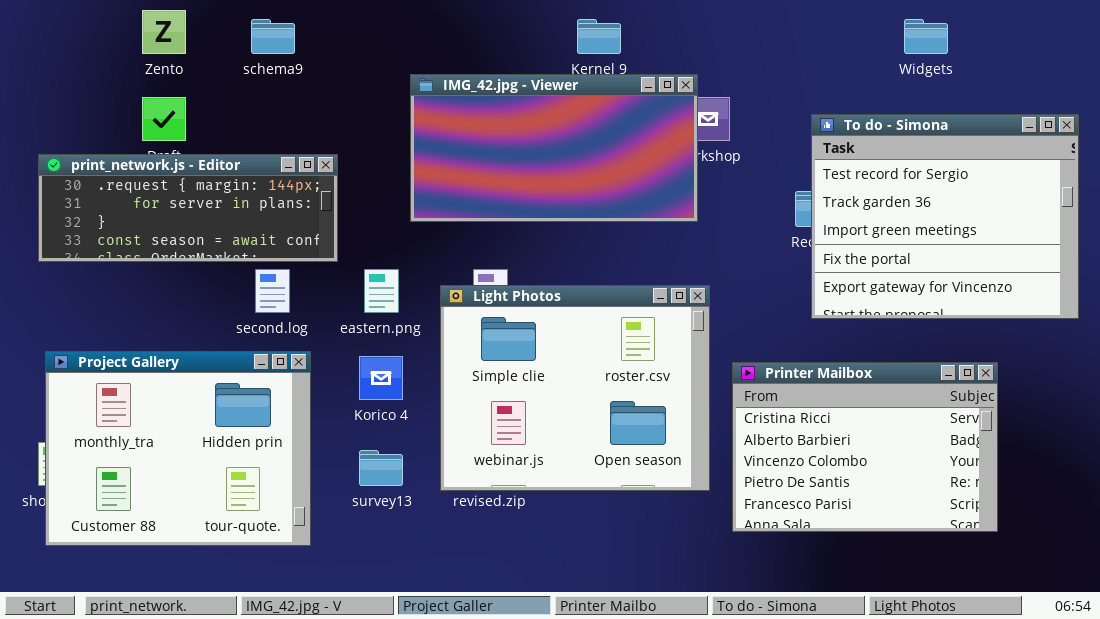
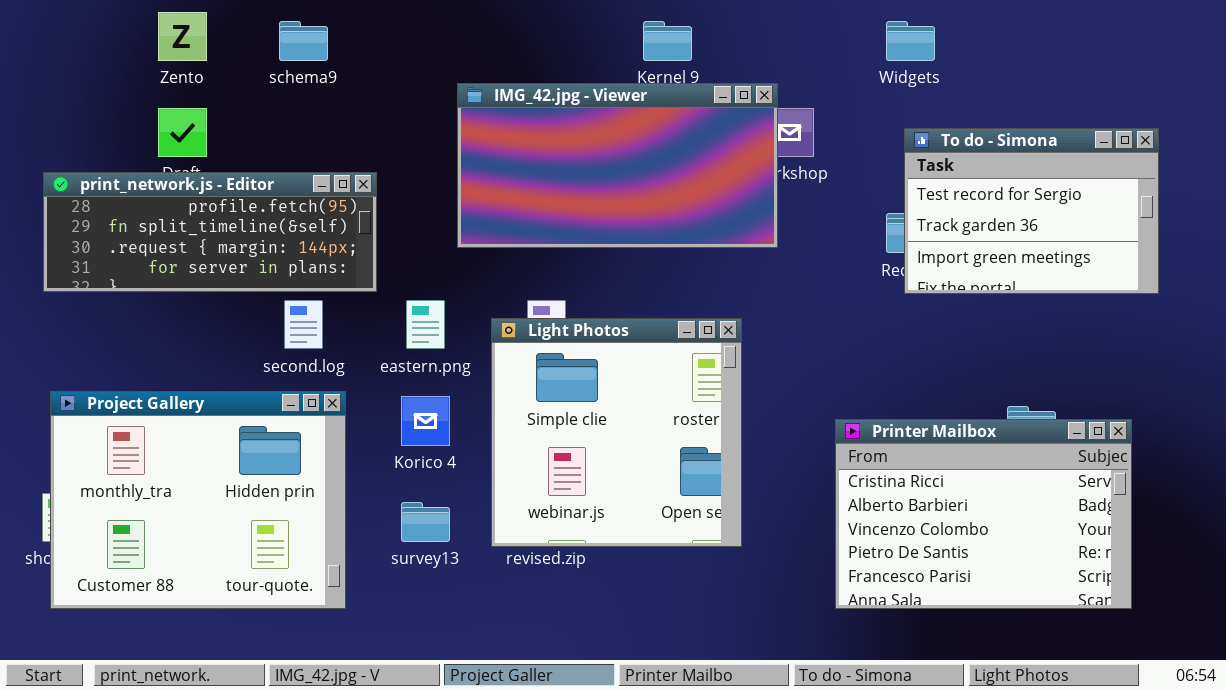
Widgets: [904,19,948,54] -> [886,21,935,61], moved
To do - Simona: [811,114,1079,319] -> [904,128,1159,294], resized
print_network.js - Editor: [38,154,338,262] -> [43,172,377,292], scrolled up 2 rows
Light Photos: [440,285,710,491] -> [491,318,742,547], resized
Printer Mailbox: [732,362,998,532] -> [835,419,1132,609], moved

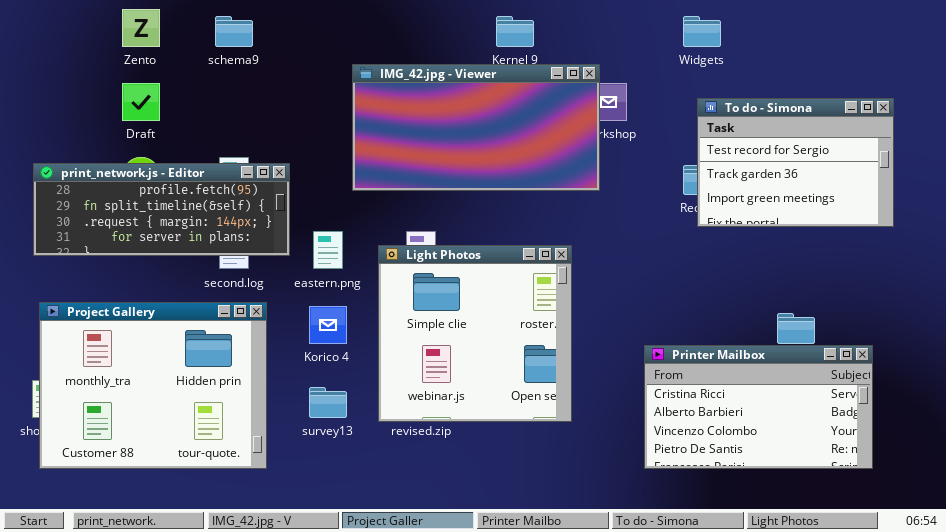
print_network.js - Editor: [43,172,377,292] -> [33,163,290,256], moved
Printer Mailbox: [835,419,1132,609] -> [644,345,873,469], resized

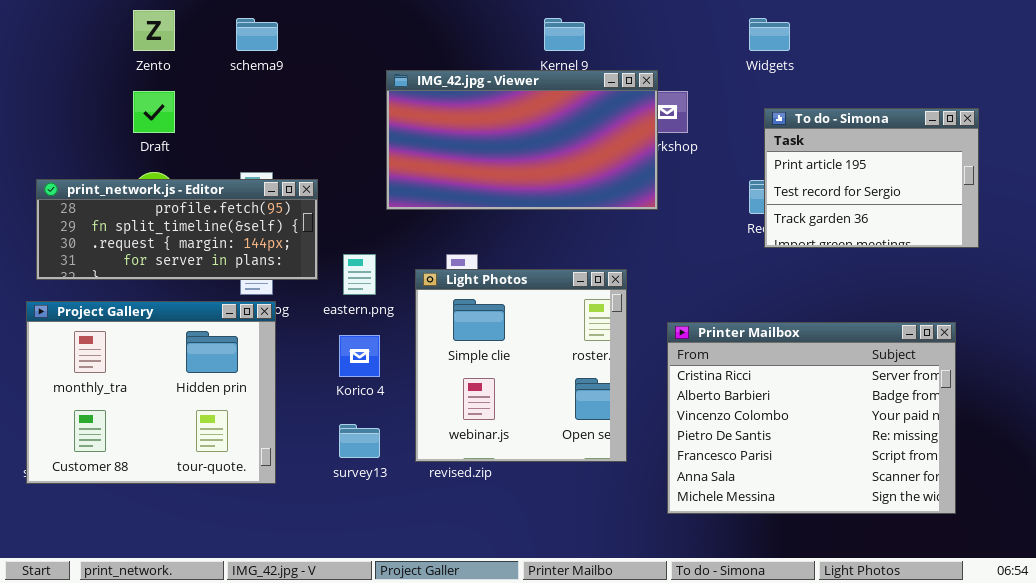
To do - Simona: [697,98,894,227] -> [764,108,979,248], scrolled up 1 row
Project Gallery: [39,302,267,469] -> [26,301,276,484], moved
Printer Mailbox: [644,345,873,469] -> [667,322,956,514], resized

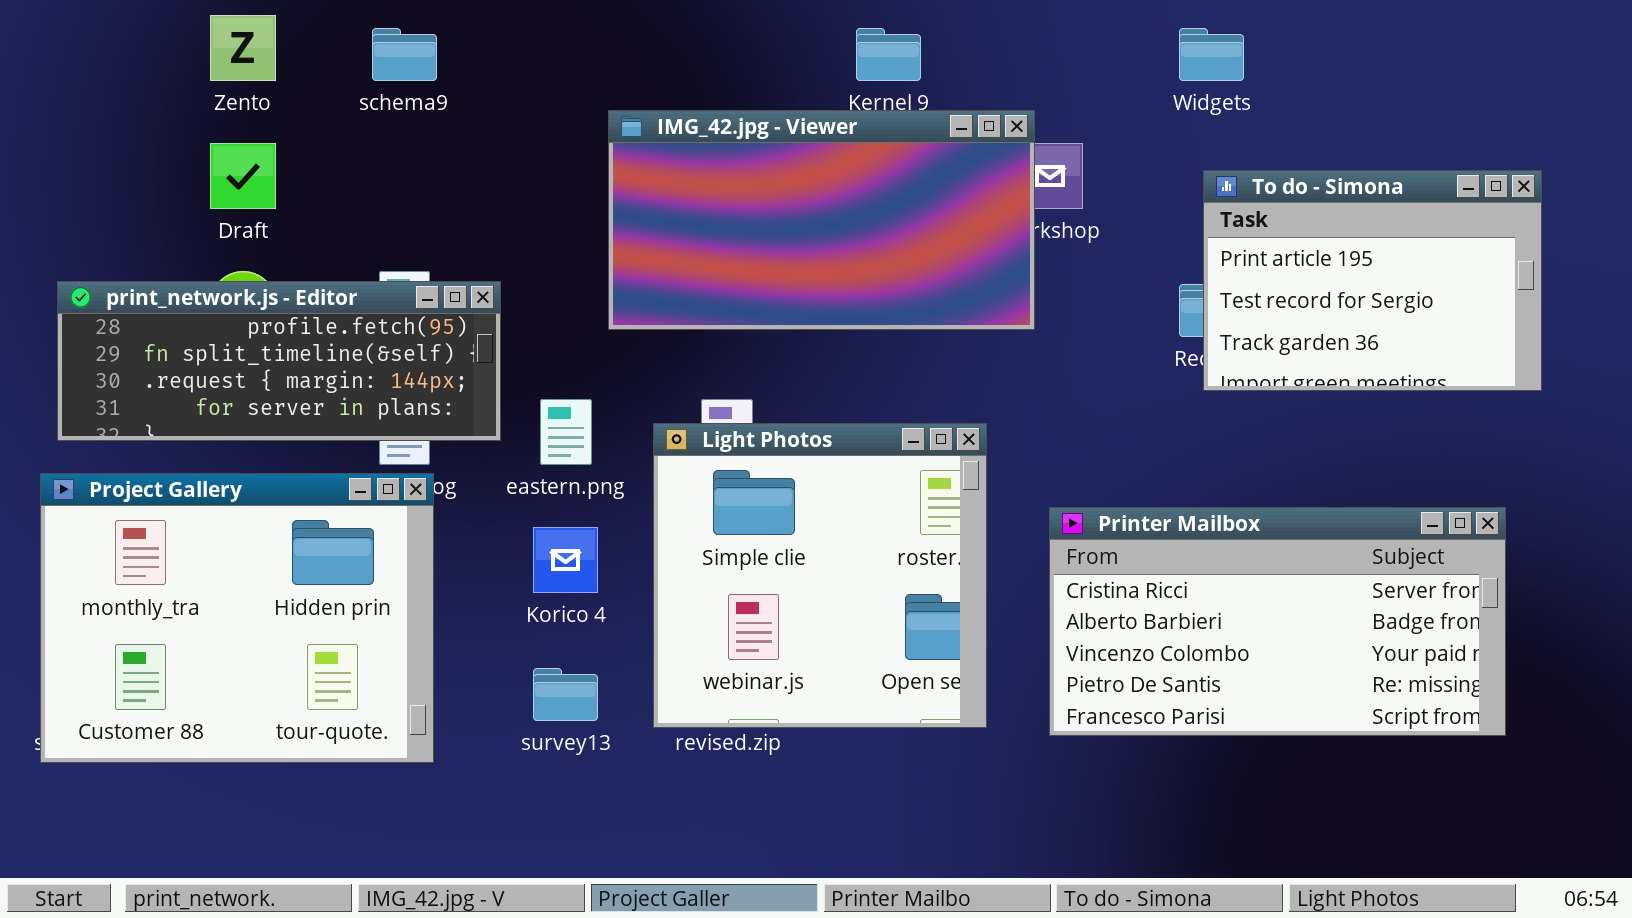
Printer Mailbox: [667,322,956,514] -> [1049,507,1506,736], resized

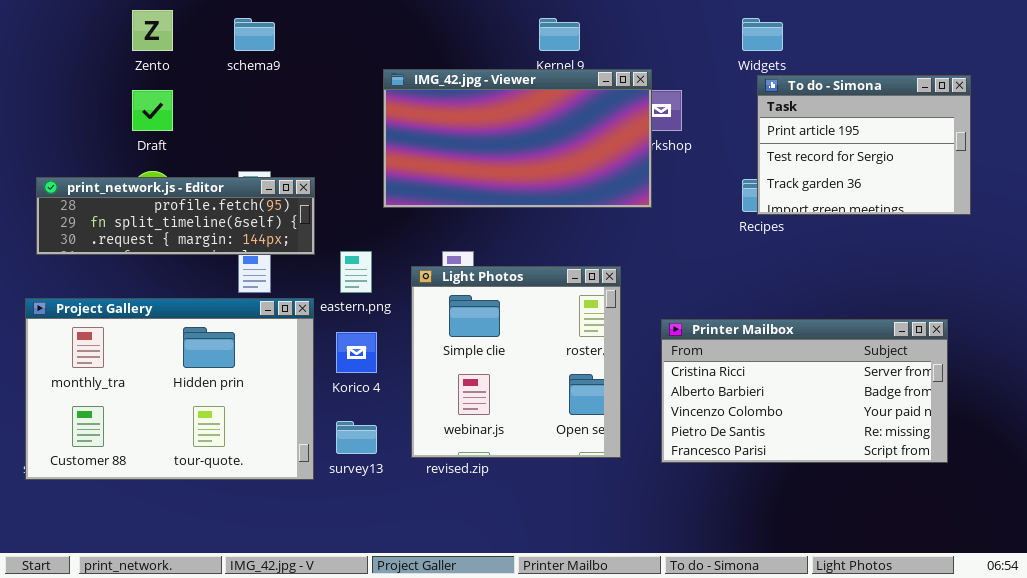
To do - Simona: [1203,170,1542,391] -> [757,75,971,215], moved
print_network.js - Editor: [57,281,501,441] -> [36,177,315,255], resized
Project Gallery: [40,473,434,763] -> [25,298,314,480], resized

